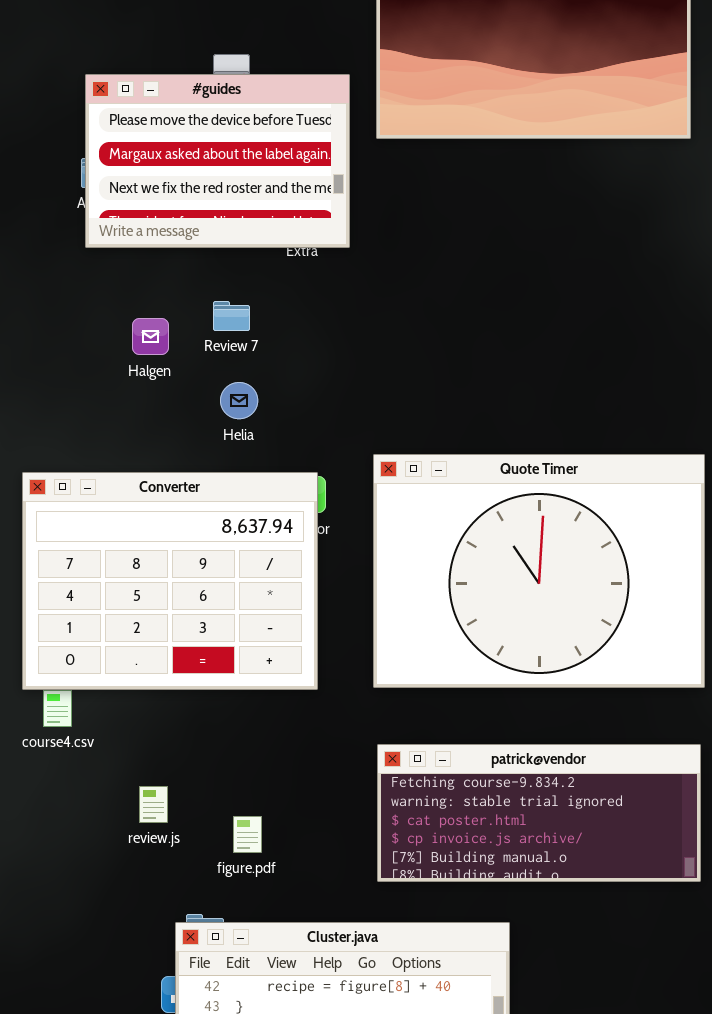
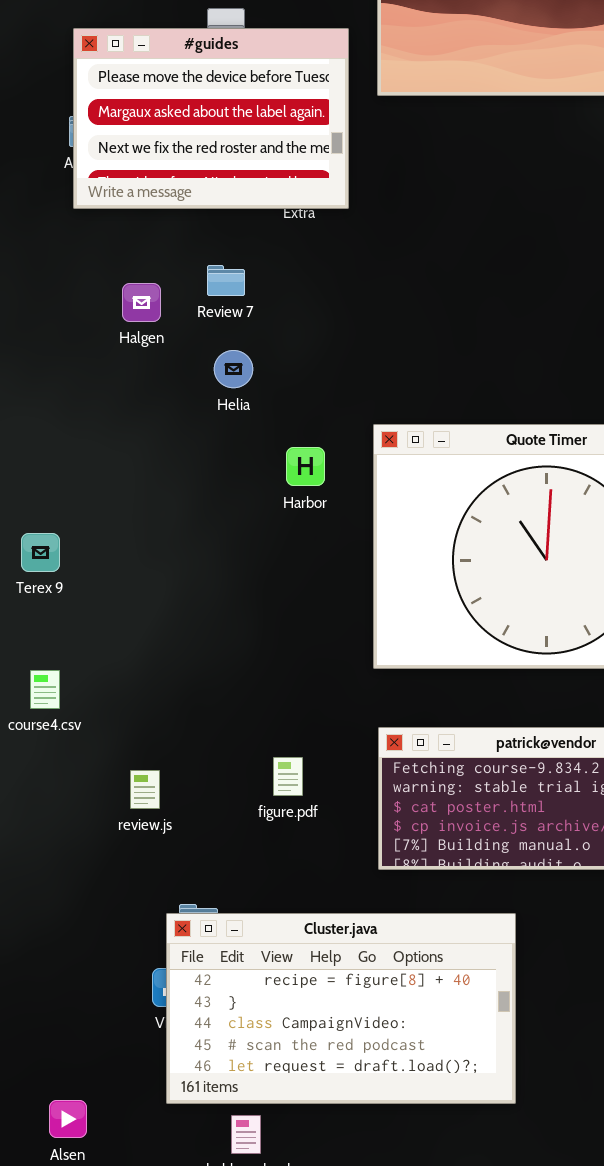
Converter: [22,472,318,690] -> none, closed
figure.pdf: [233,816,262,853] -> [273,757,303,796], moved

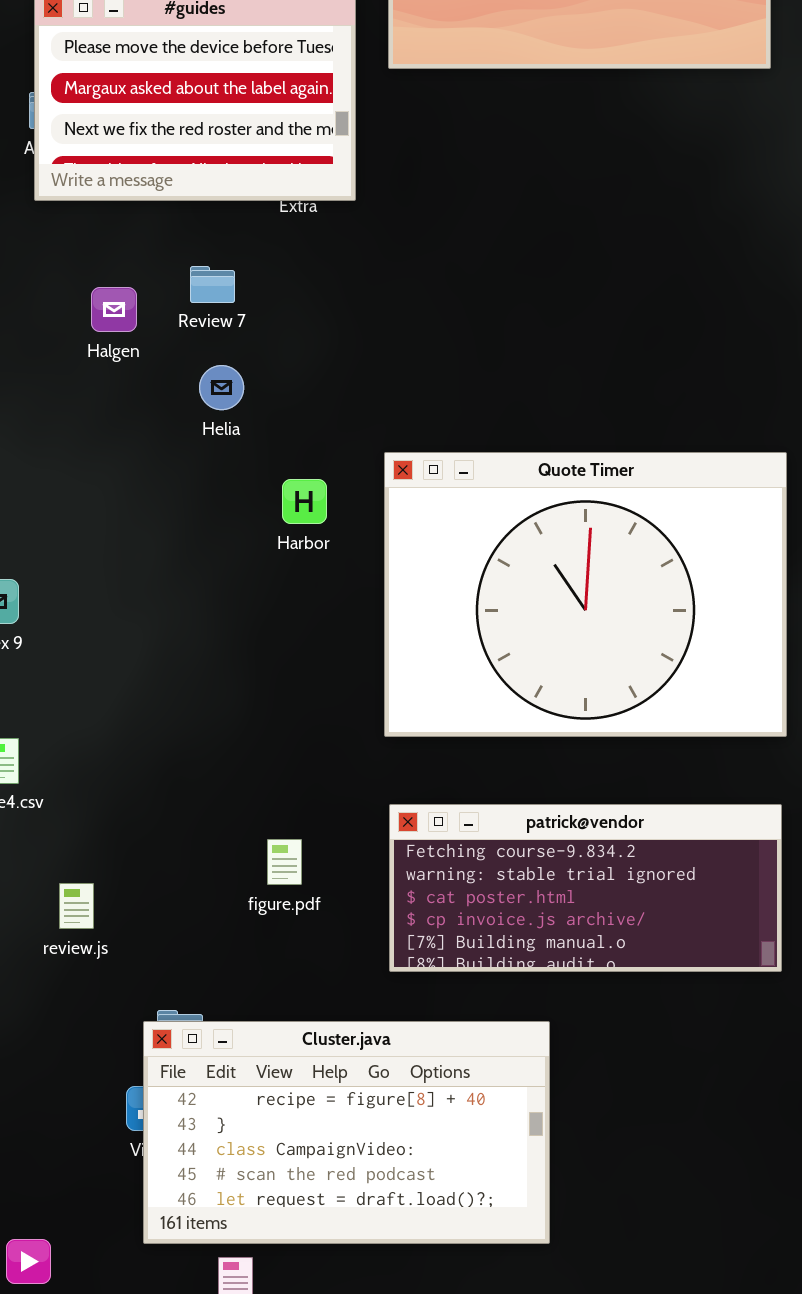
review.js: [130,770,160,809] -> [59,883,94,929], moved

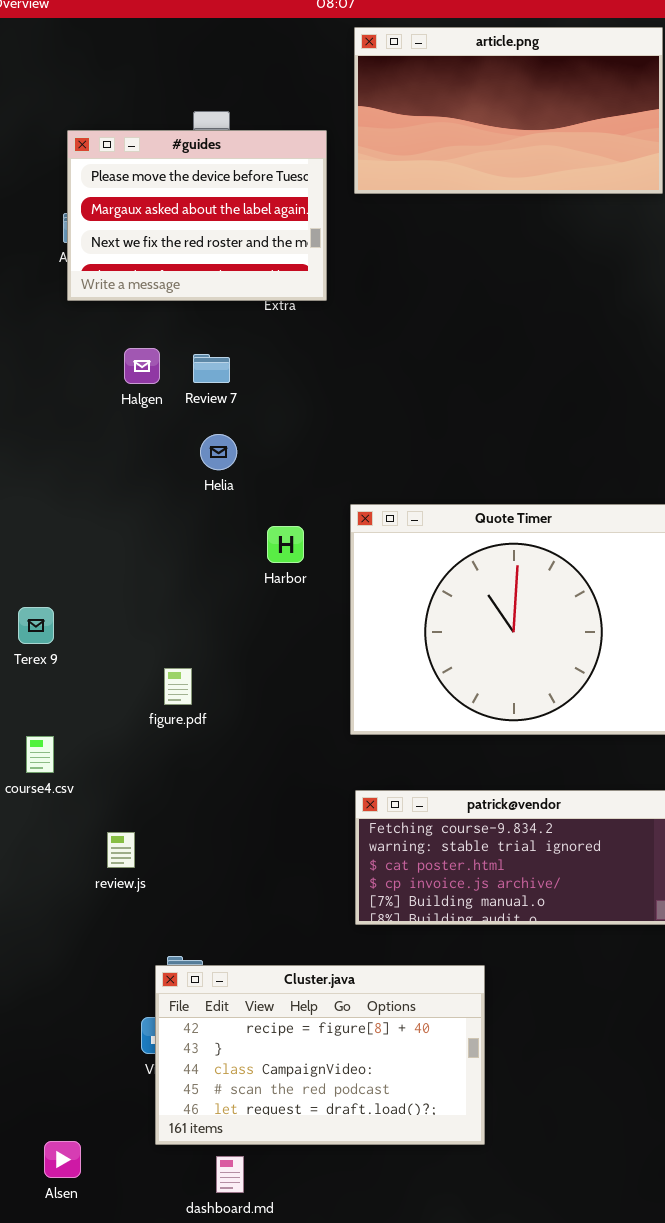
Halgen: [91,287,137,332] -> [124,348,160,384], moved
figure.pdf: [267,839,302,885] -> [164,668,192,705], moved
review.js: [59,883,94,929] -> [107,832,135,868], moved

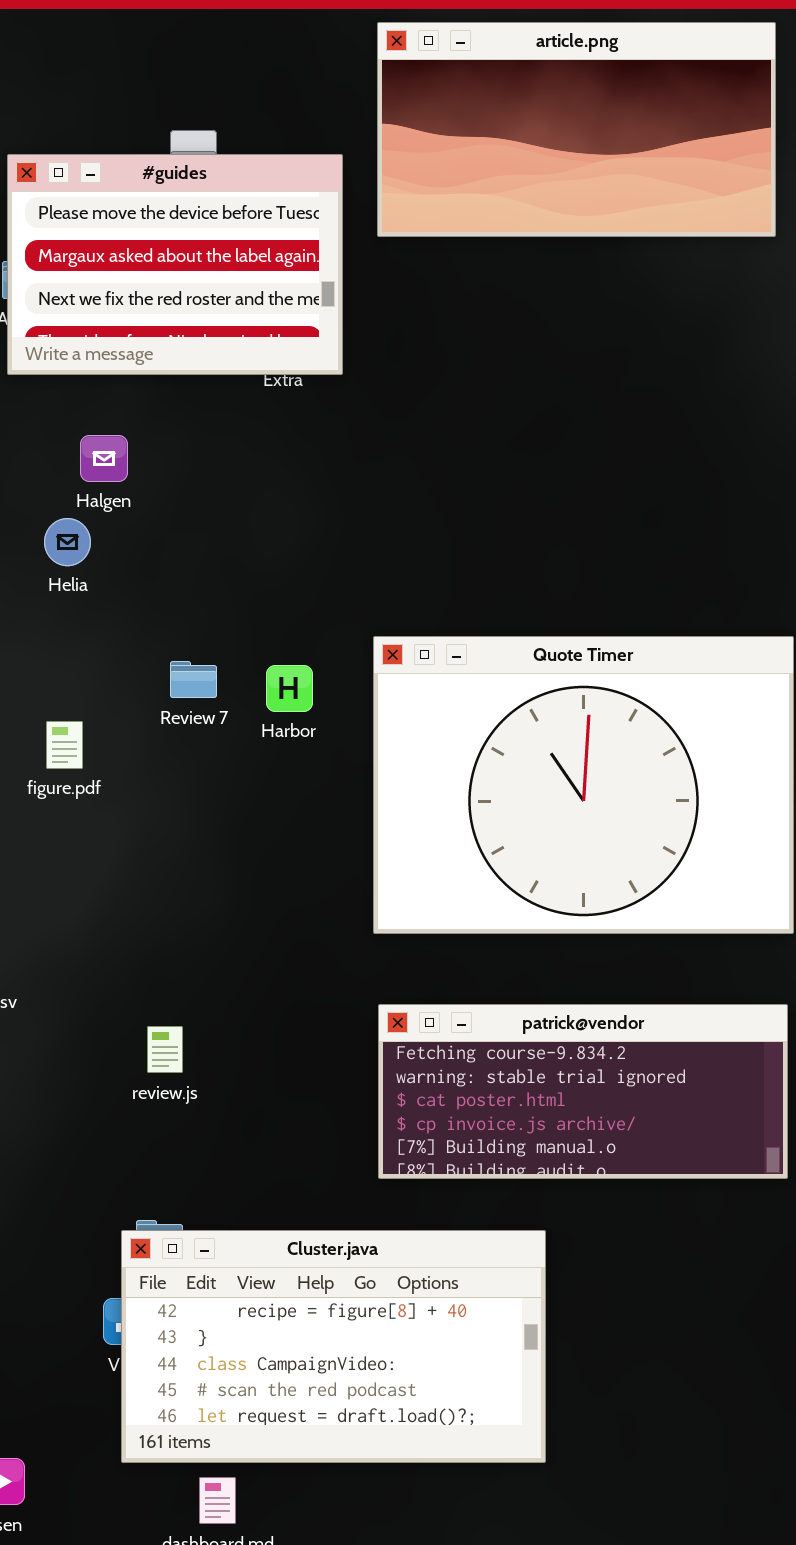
Review 7: [193,354,230,383] -> [170,661,217,698], moved
Helia: [200,434,237,470] -> [44,518,91,566], moved
figure.pdf: [164,668,192,705] -> [46,721,83,769], moved
review.js: [107,832,135,868] -> [147,1026,183,1073], moved

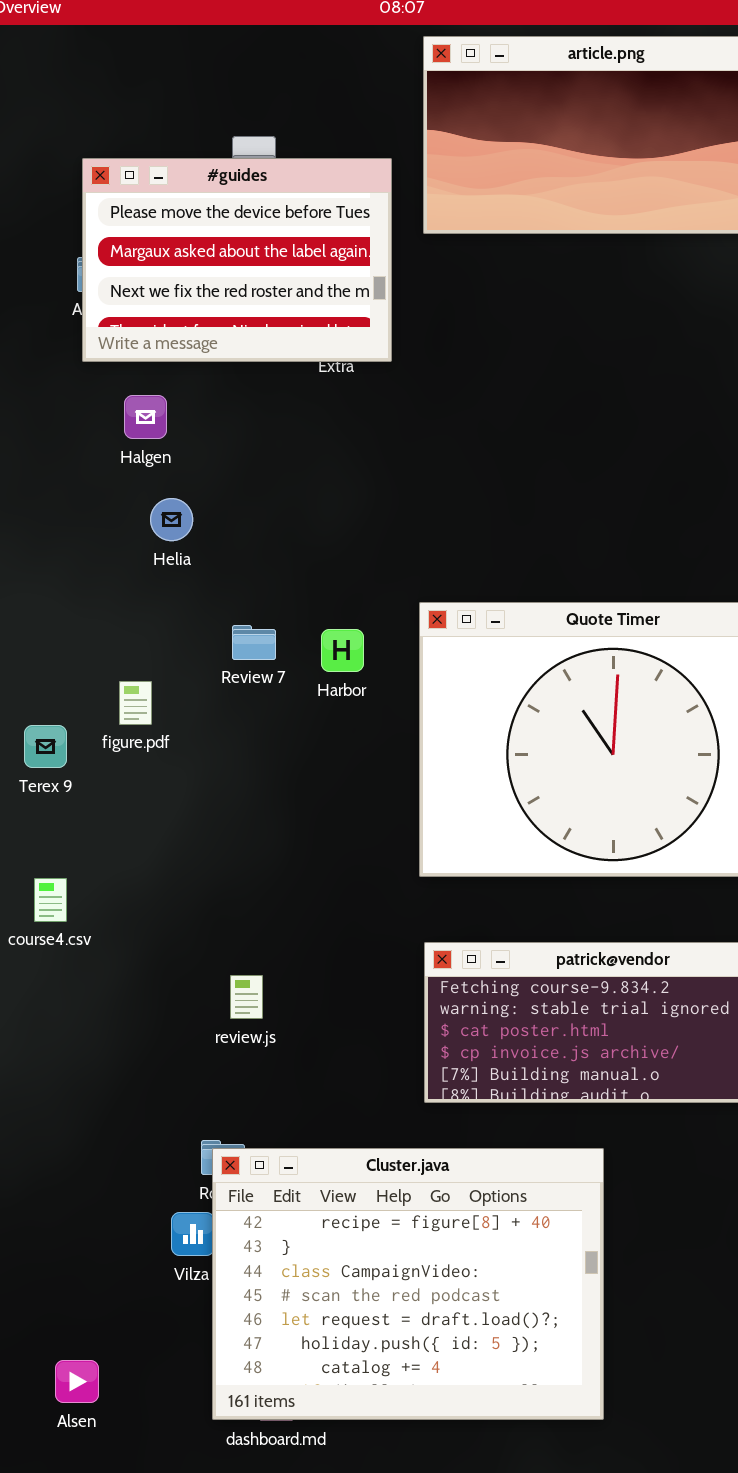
Halgen: [80,435,128,482] -> [124,395,167,439], moved
Helia: [44,518,91,566] -> [150,498,193,541], moved
review.js: [147,1026,183,1073] -> [230,975,263,1019], moved
Cluster.java: [121,1230,546,1463] -> [212,1148,604,1420], moved, resized

